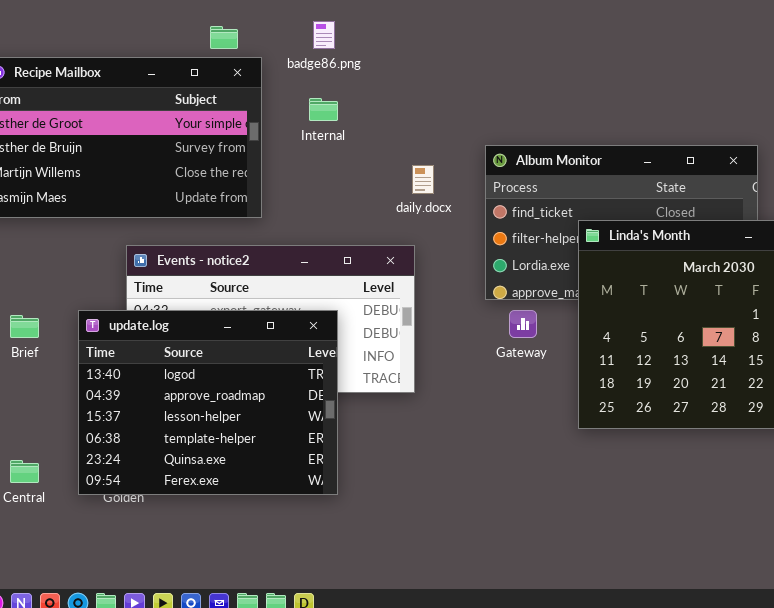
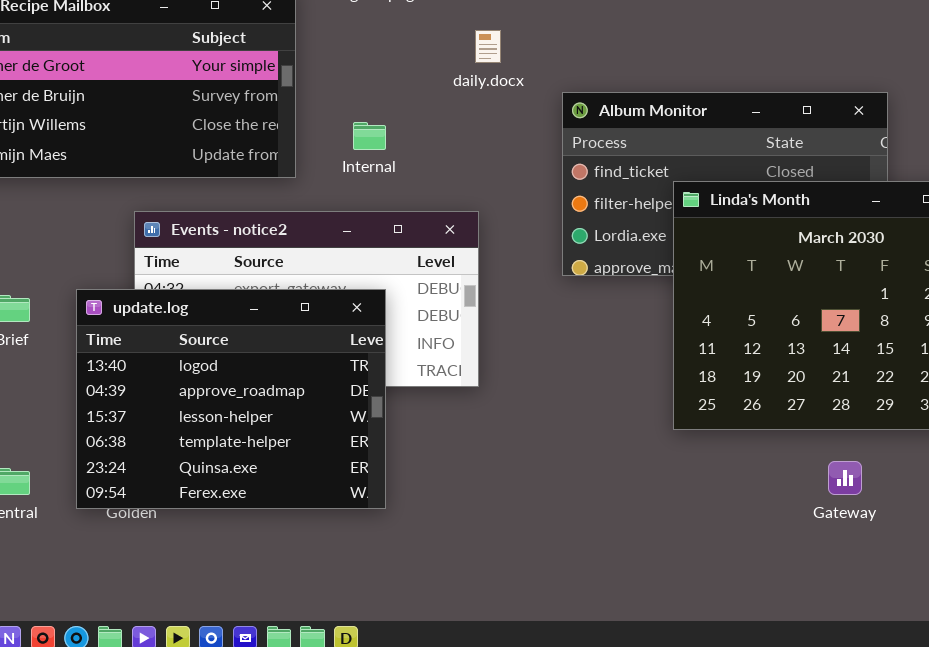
Internal: [309,98,338,121] -> [353,122,386,150], moved
daily.docx: [412,165,434,194] -> [475,30,501,63], moved
Gateway: [509,310,537,338] -> [828,461,862,495], moved

